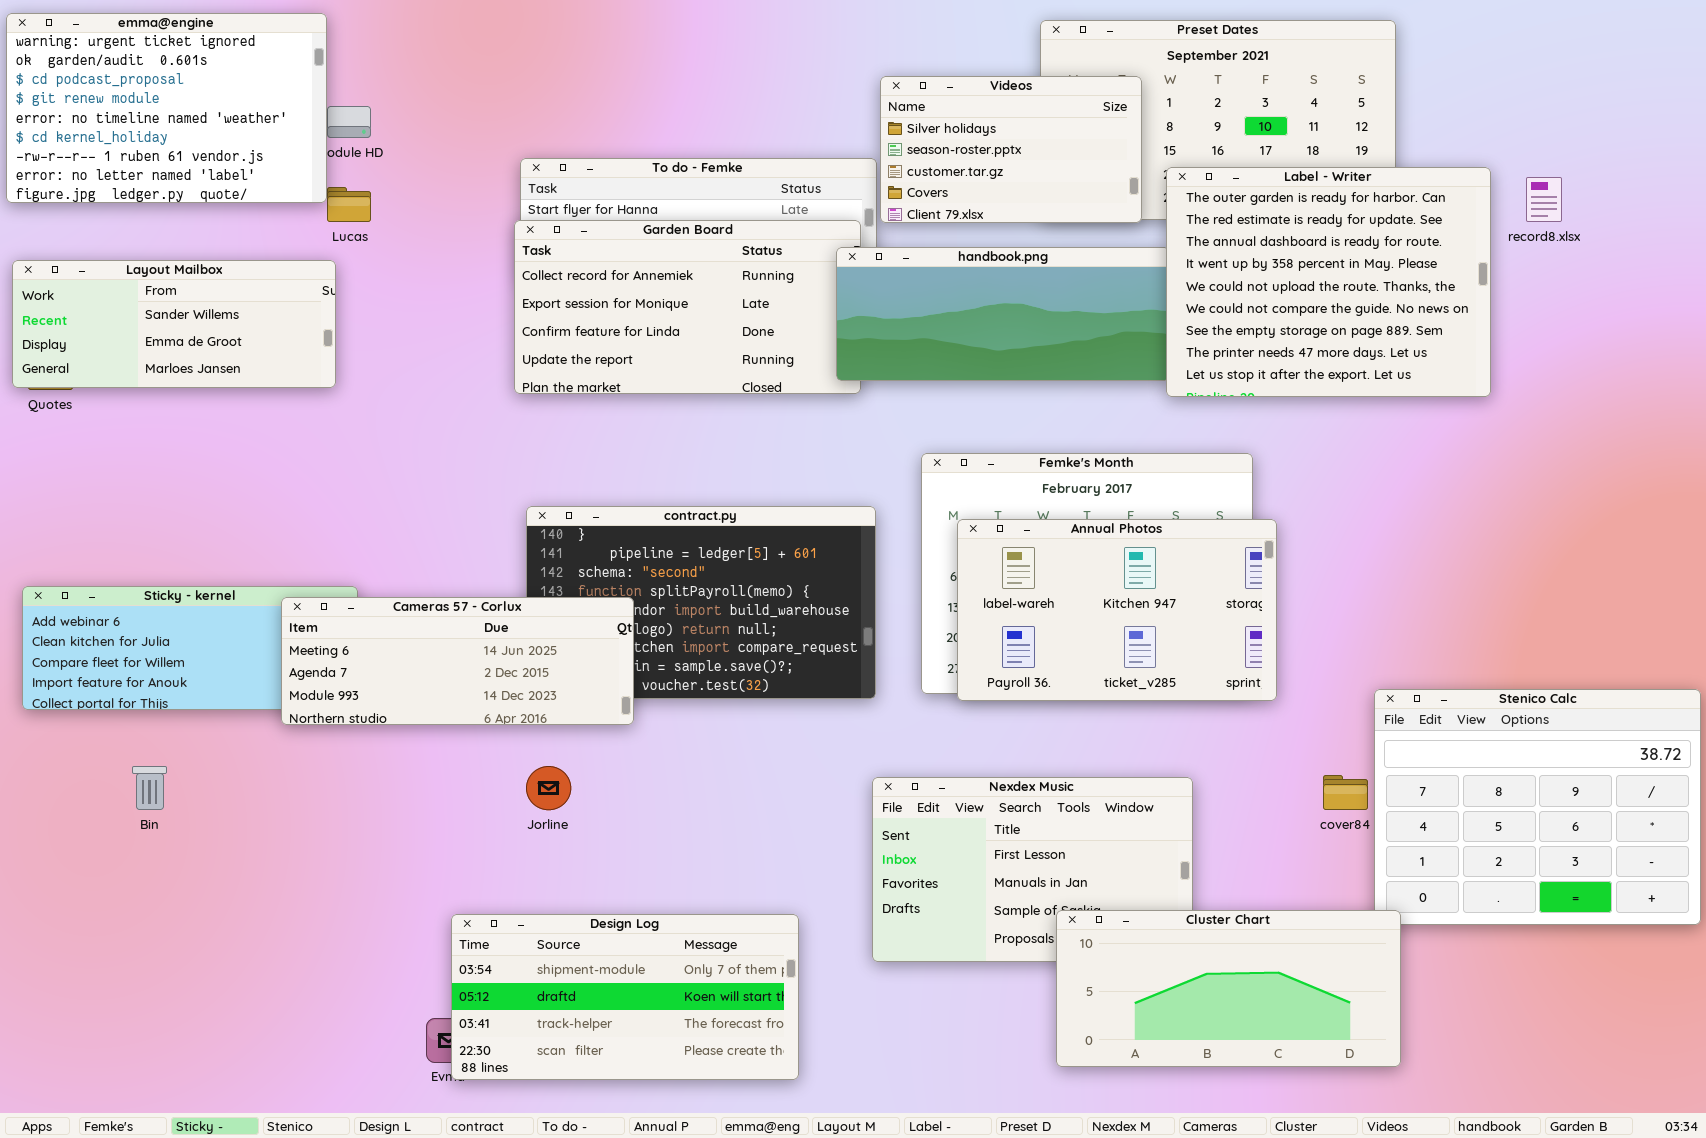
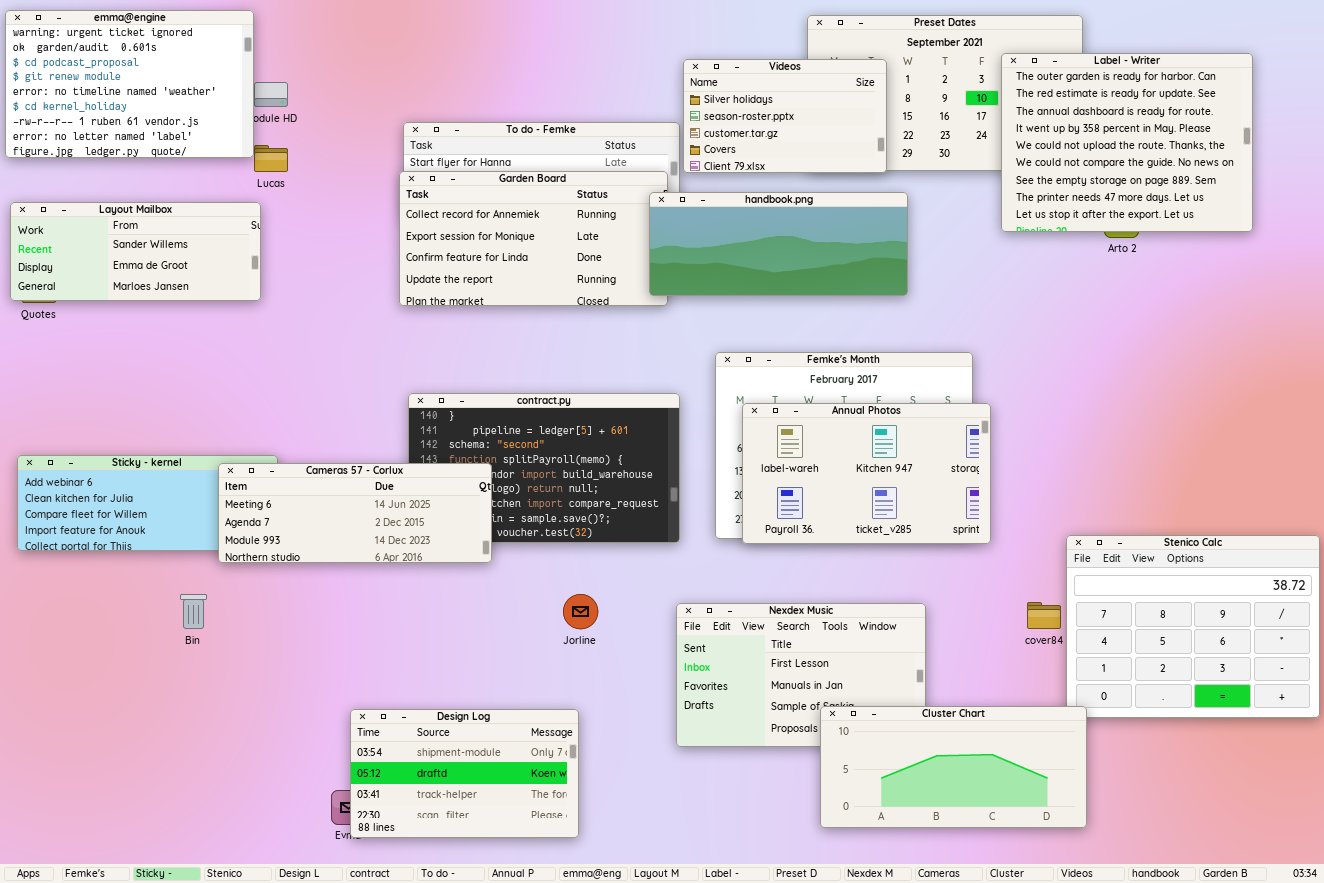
Label - Writer: [1166,167,1491,397] -> [1001,53,1253,232], moved
Bin: [132,766,167,810] -> [180,594,207,629], moved
Jorline: [526,766,571,810] -> [563,594,598,629], moved
Design Log: [451,914,799,1080] -> [350,709,579,838], resized

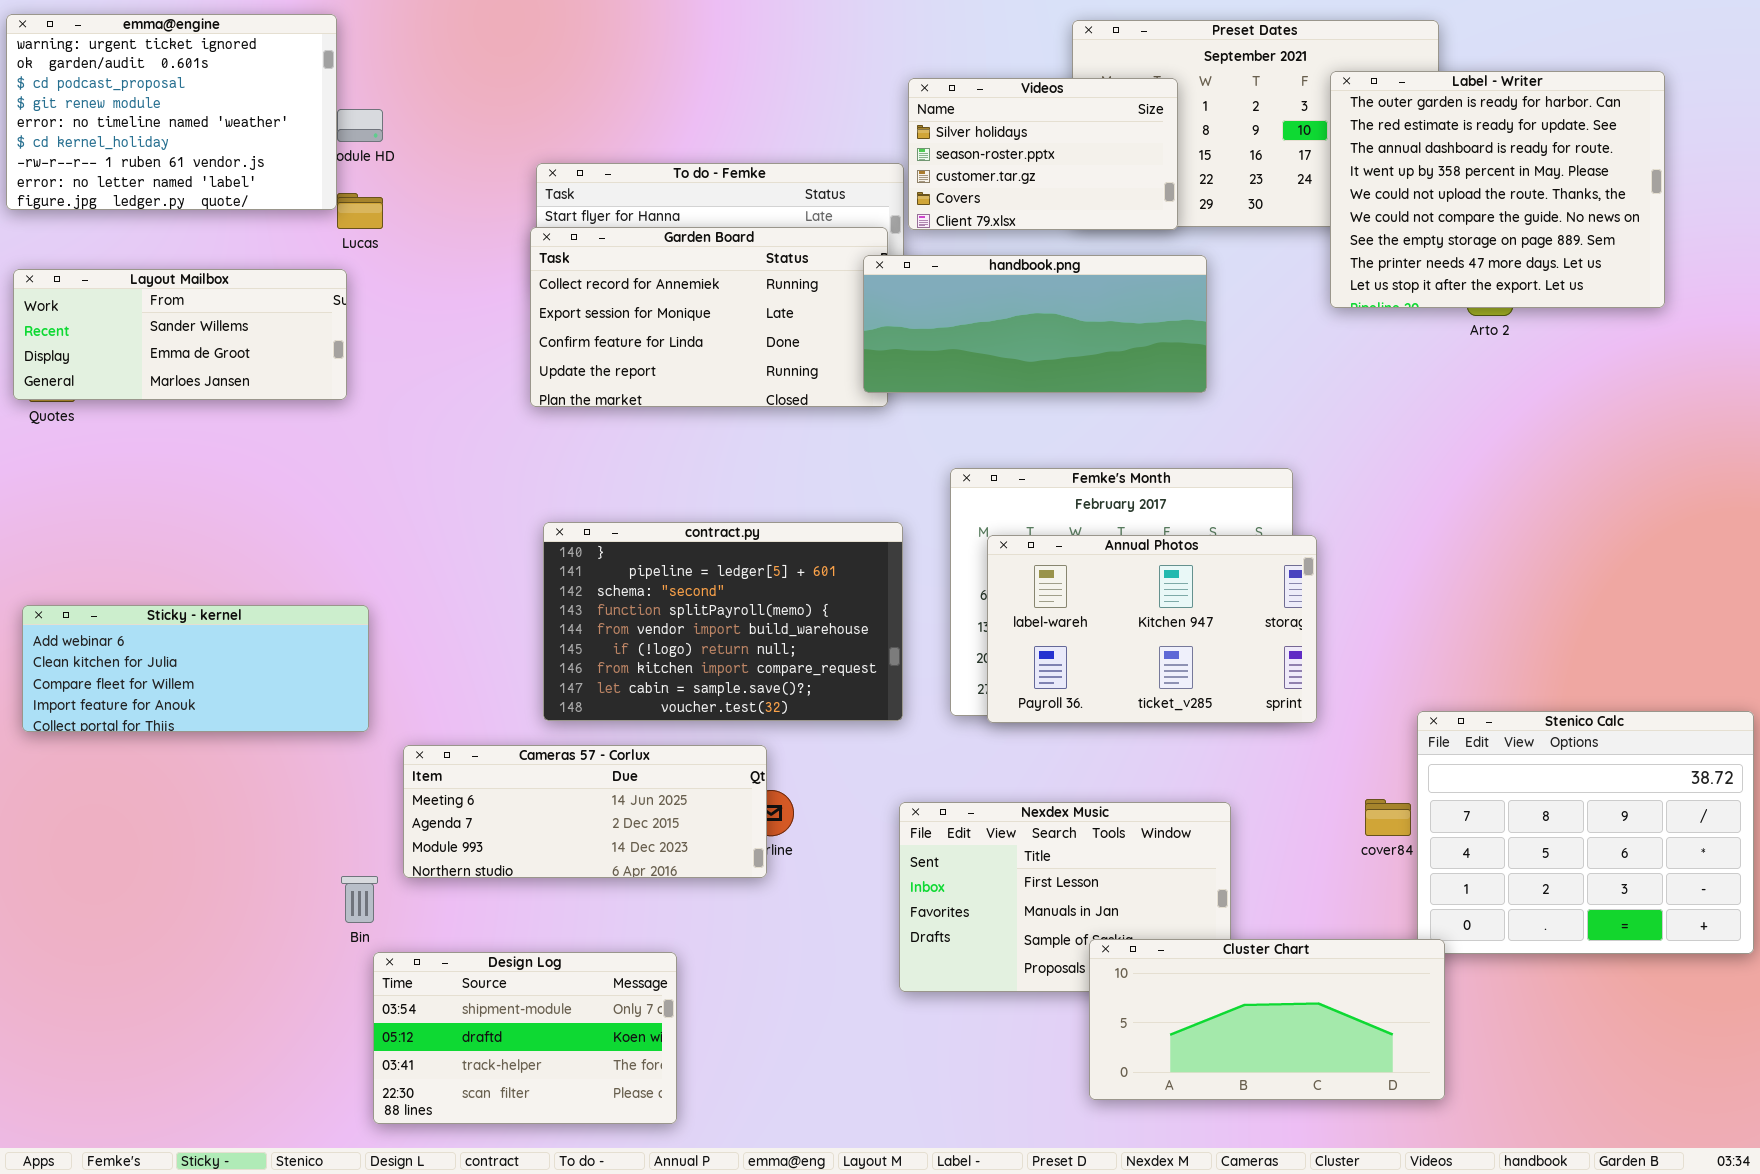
Cameras 57 - Corlux: [218,463,492,563] -> [403,745,767,878], moved
Bin: [180,594,207,629] -> [341,876,378,923], moved
Design Log: [350,709,579,838] -> [373,952,677,1124], moved

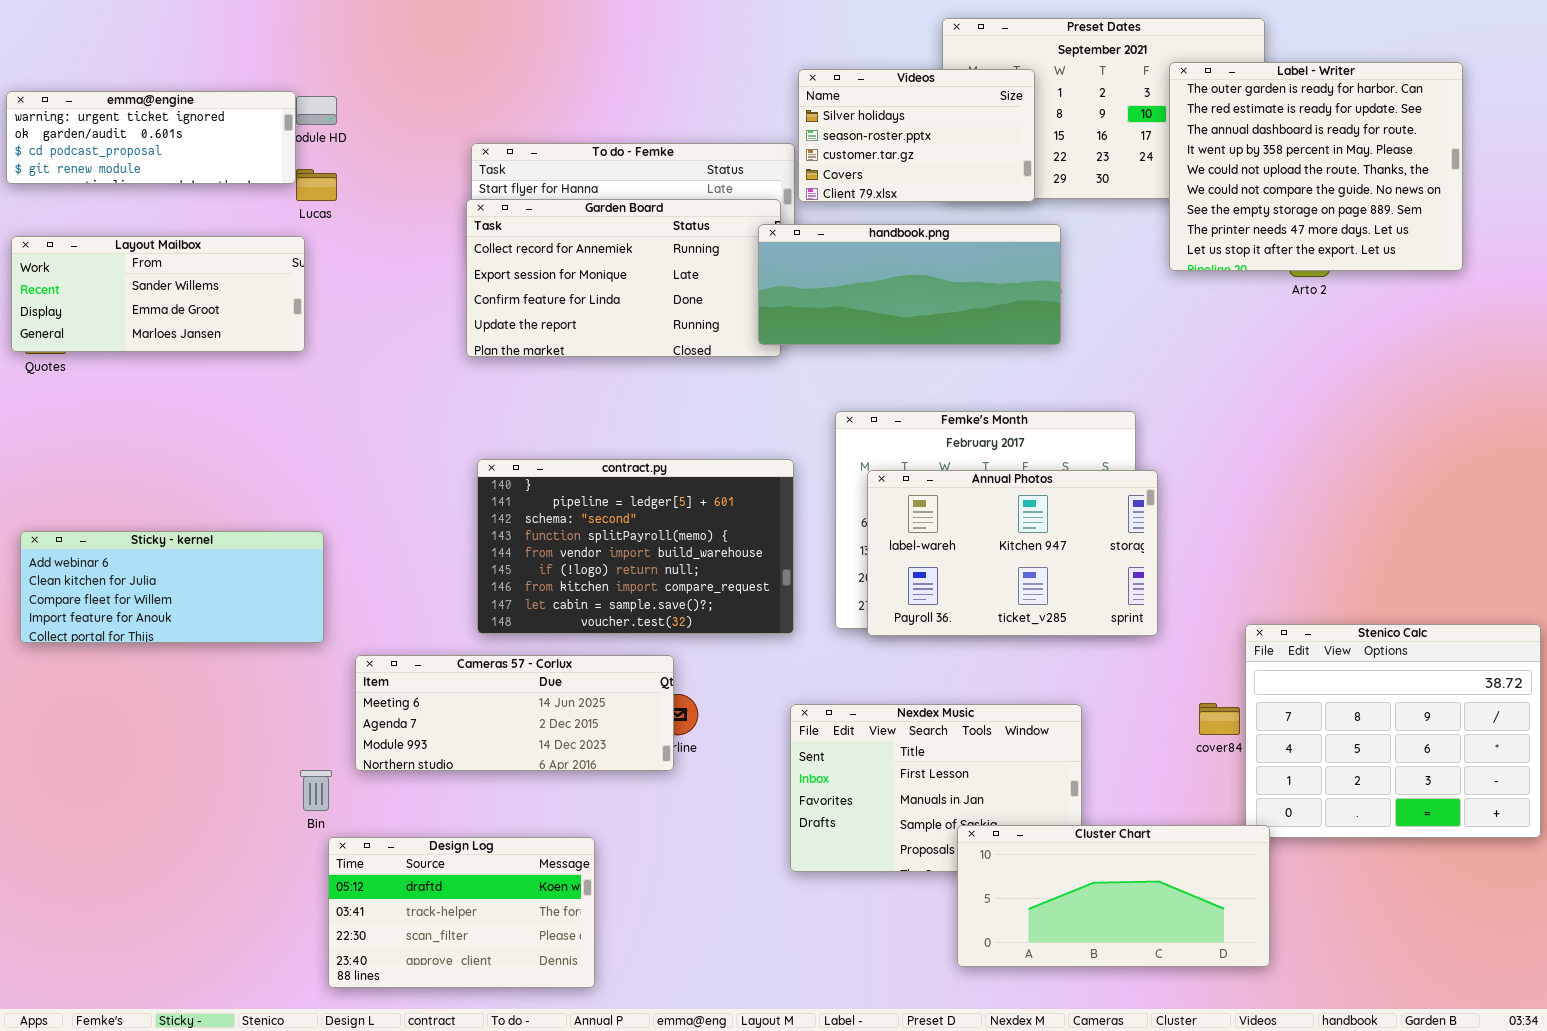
emma@engine: [6,14,337,210] -> [6,91,296,184], resized
Design Log: [373,952,677,1124] -> [328,837,595,988], scrolled down 1 row

